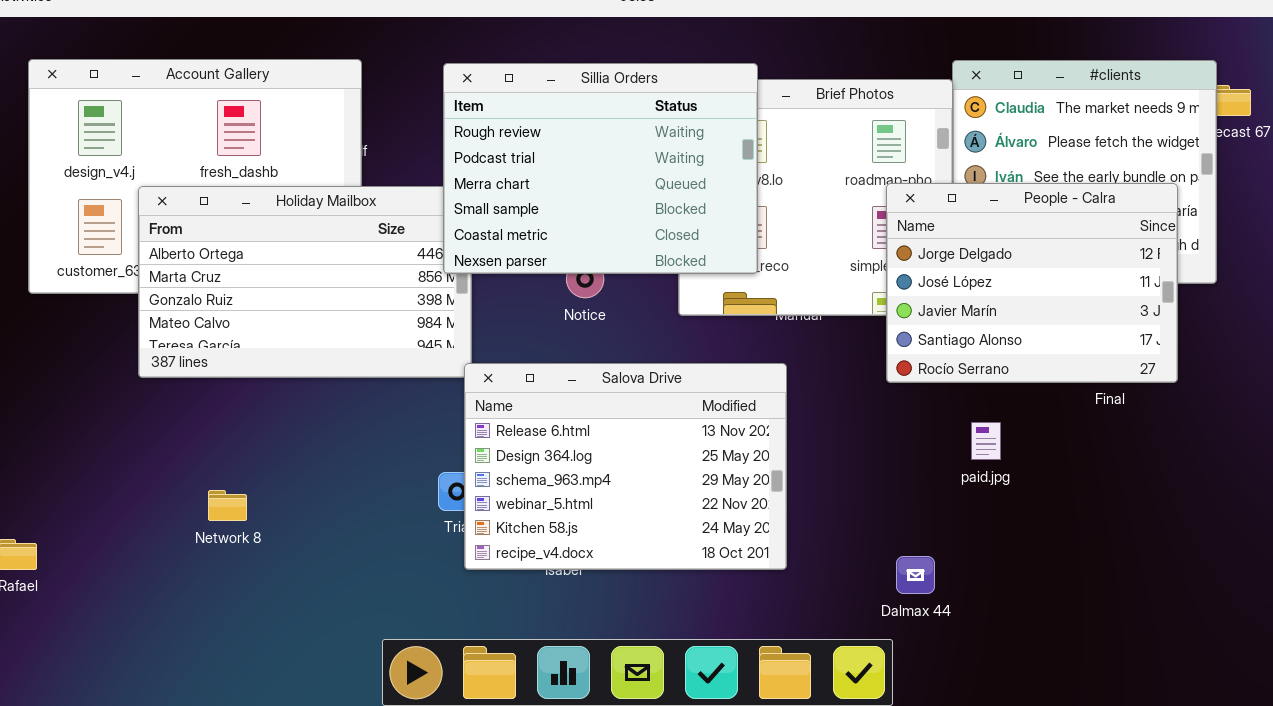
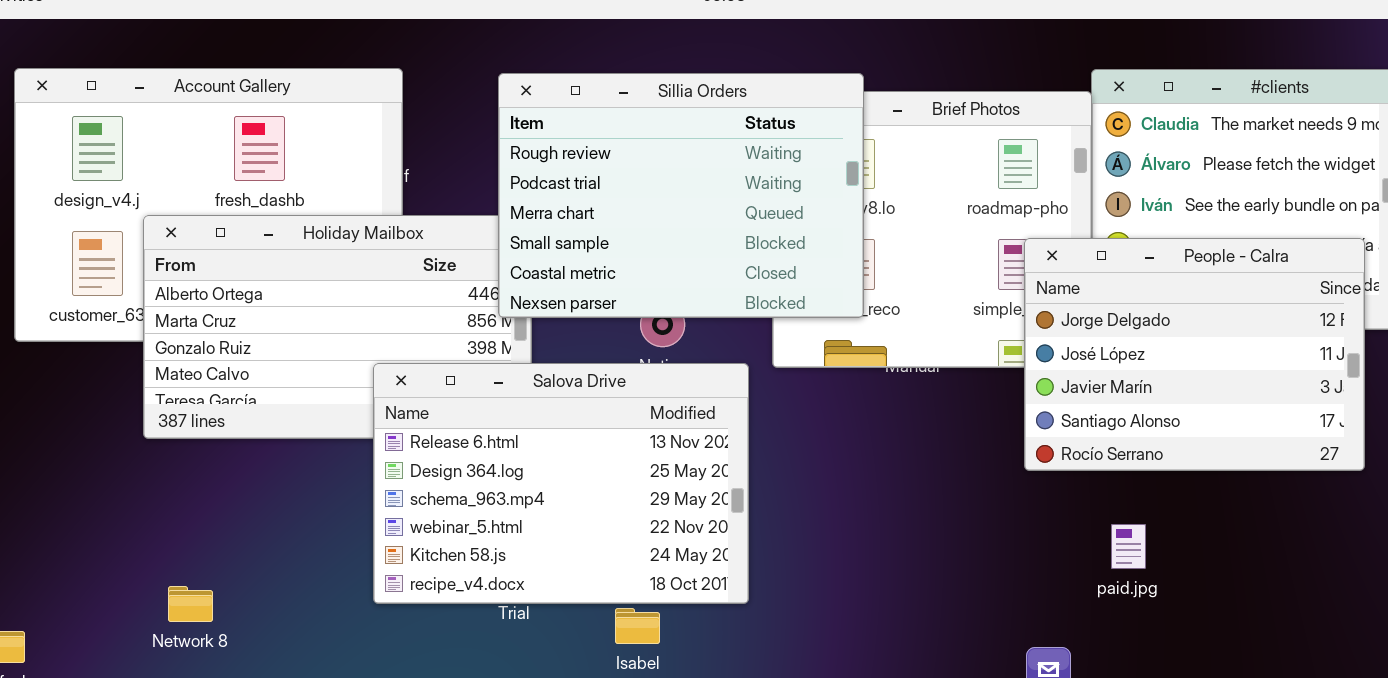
People - Calra: [886,183,1178,383] -> [1024,238,1365,471], moved
Salova Drive: [464,363,787,570] -> [373,363,749,604], moved
paid.jpg: [971,422,1001,460] -> [1111,524,1146,569], moved
Network 8: [208,490,247,521] -> [168,586,213,622], moved

